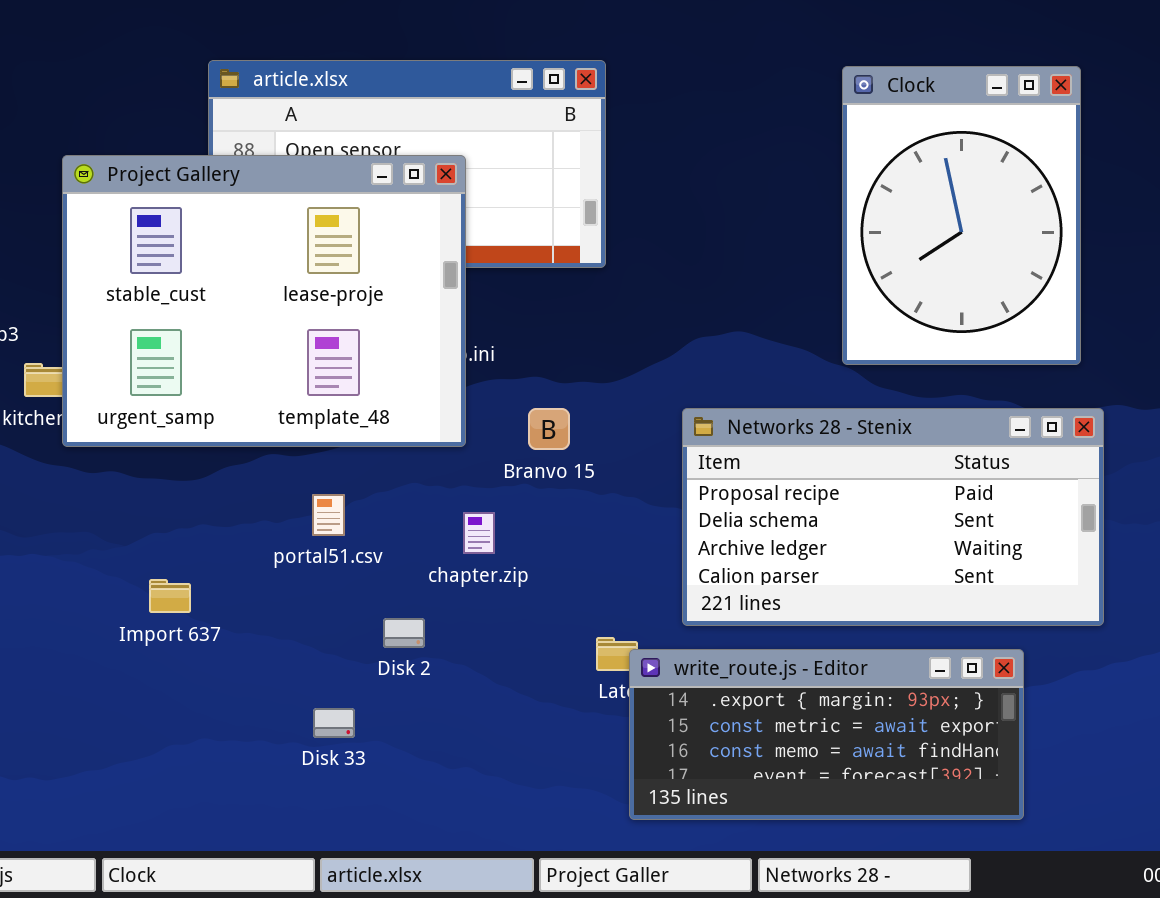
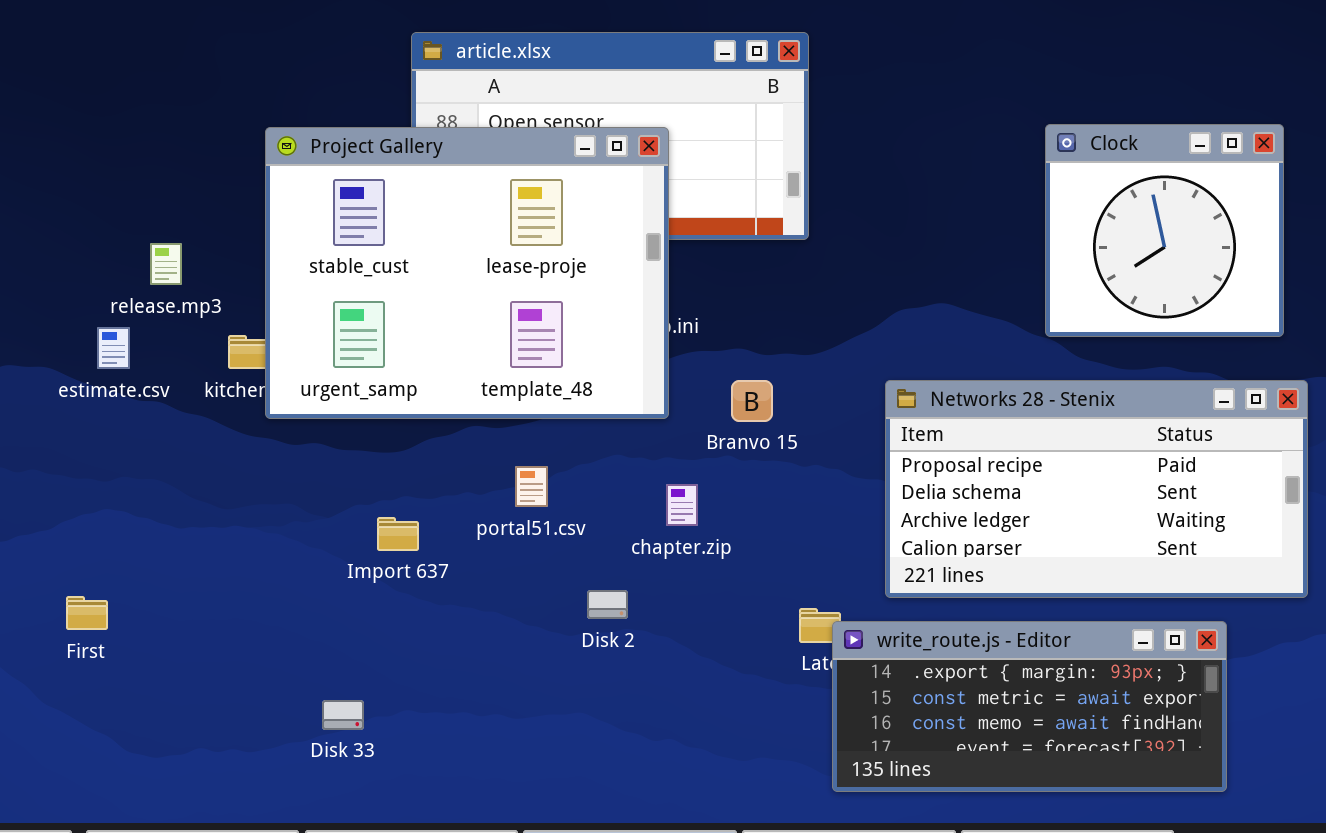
Clock: [842,66,1081,365] -> [1045,124,1284,337], resized
Import 637: [149,579,191,613] -> [377,517,419,551], moved
Disk 33: [313,708,355,738] -> [322,700,364,730], moved

